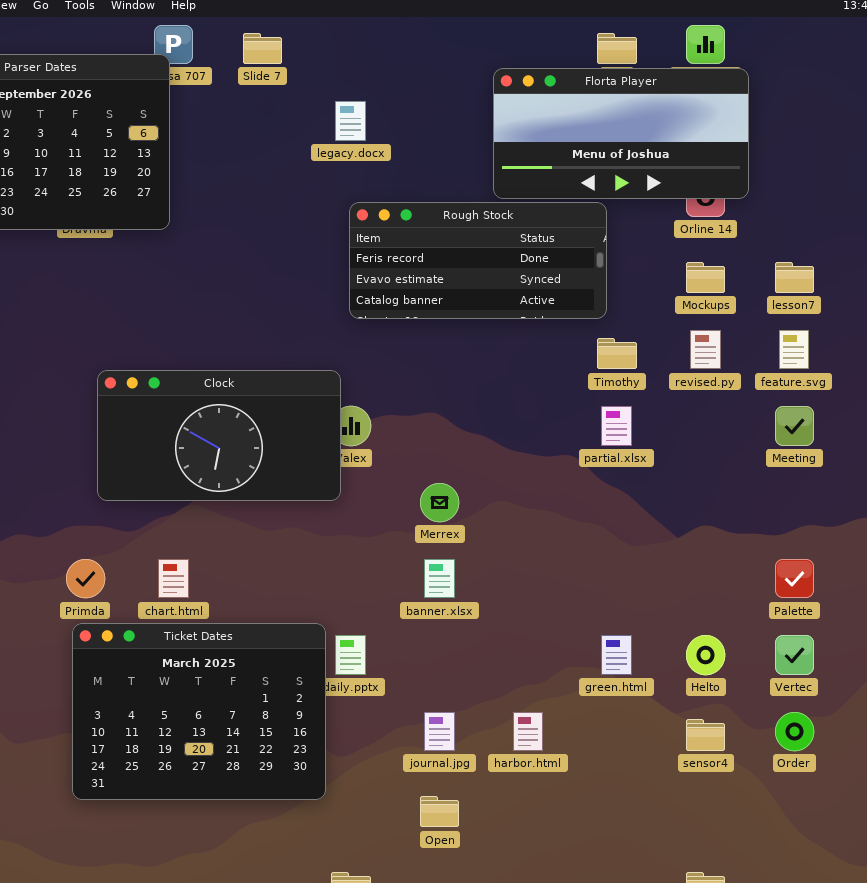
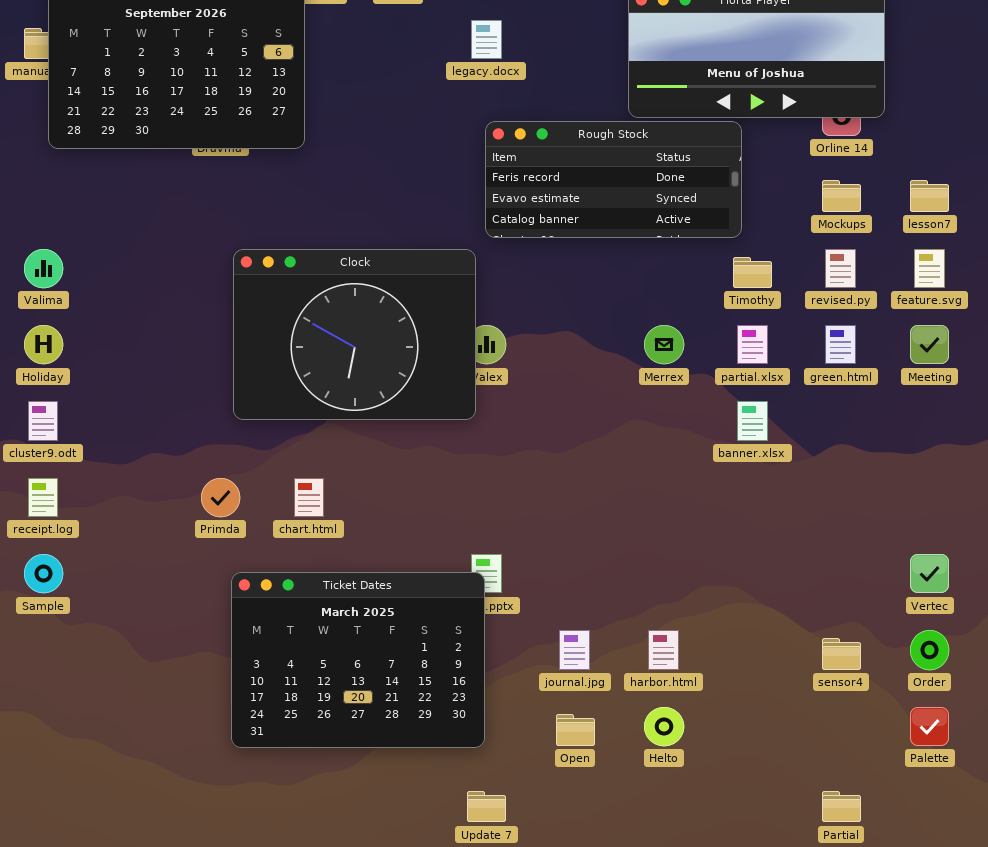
Clock: [97,370,341,501] -> [233,249,476,420], resized
Merrex: [420,483,459,522] -> [644,325,684,364], moved
banner.xlsx: [424,559,455,598] -> [737,401,768,441], moved
Palette: [775,559,814,598] -> [910,707,949,746], moved
Ticket Dates: [72,623,326,800] -> [231,572,485,748], moved
green.html: [601,635,632,675] -> [825,325,856,364], moved
Helto: [686,635,725,675] -> [644,707,684,746], moved

